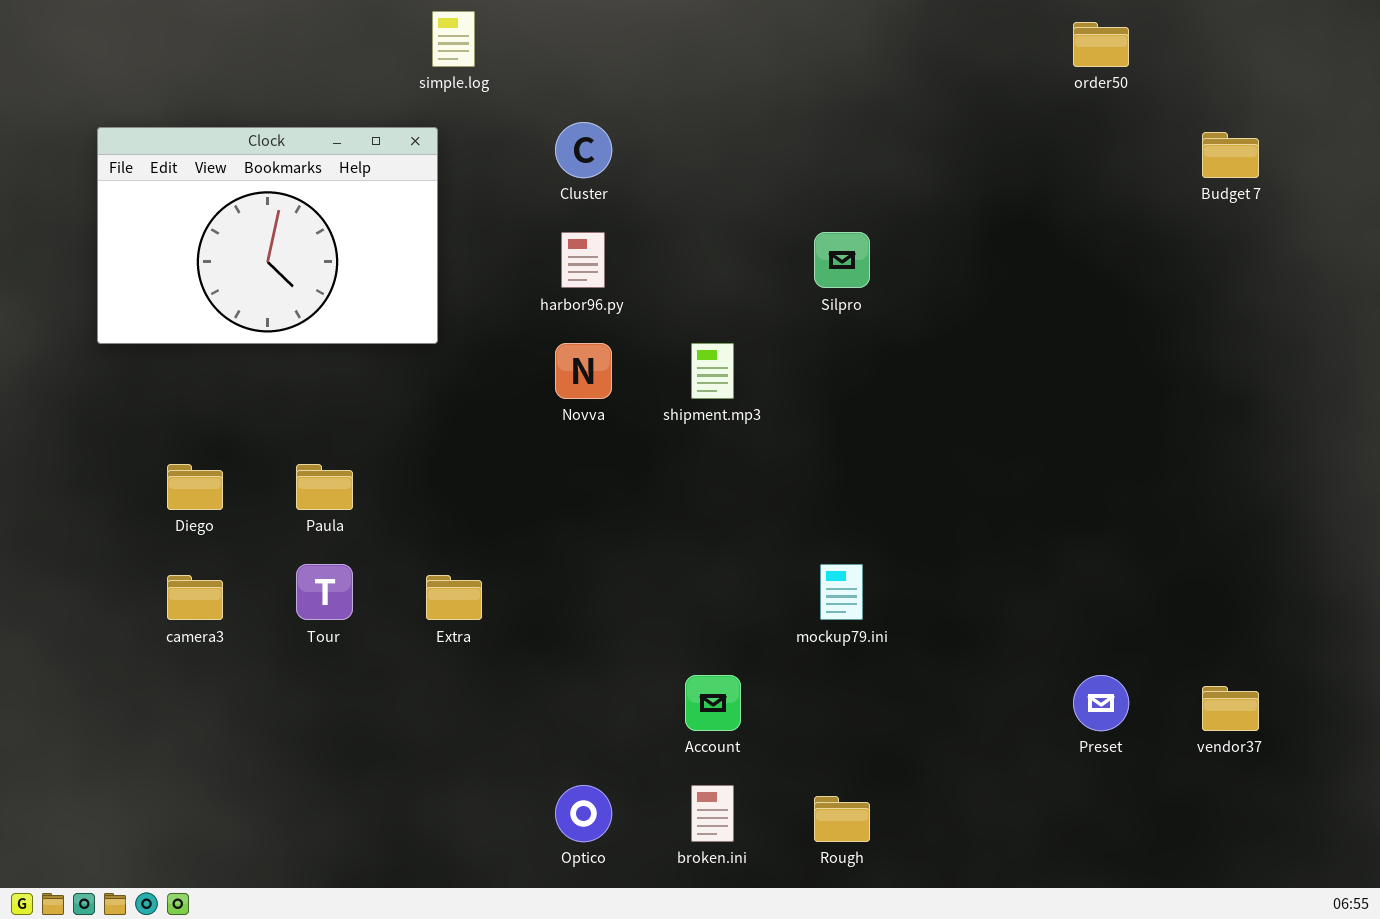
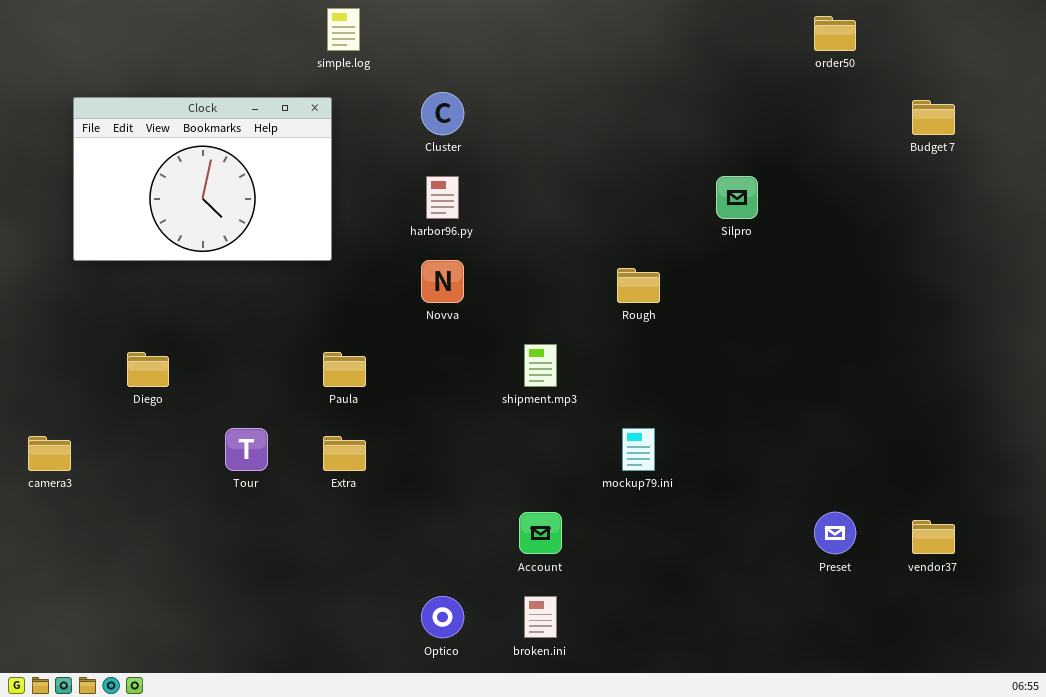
Silpro: [814,232,870,288] -> [716,176,758,219], moved
shipment.mp3: [691,343,734,399] -> [524,344,557,387], moved
Paula: [296,464,353,510] -> [323,352,366,387], moved
camera3: [167,575,223,620] -> [28,436,71,471], moved
Rough: [814,796,870,842] -> [617,268,660,303], moved

